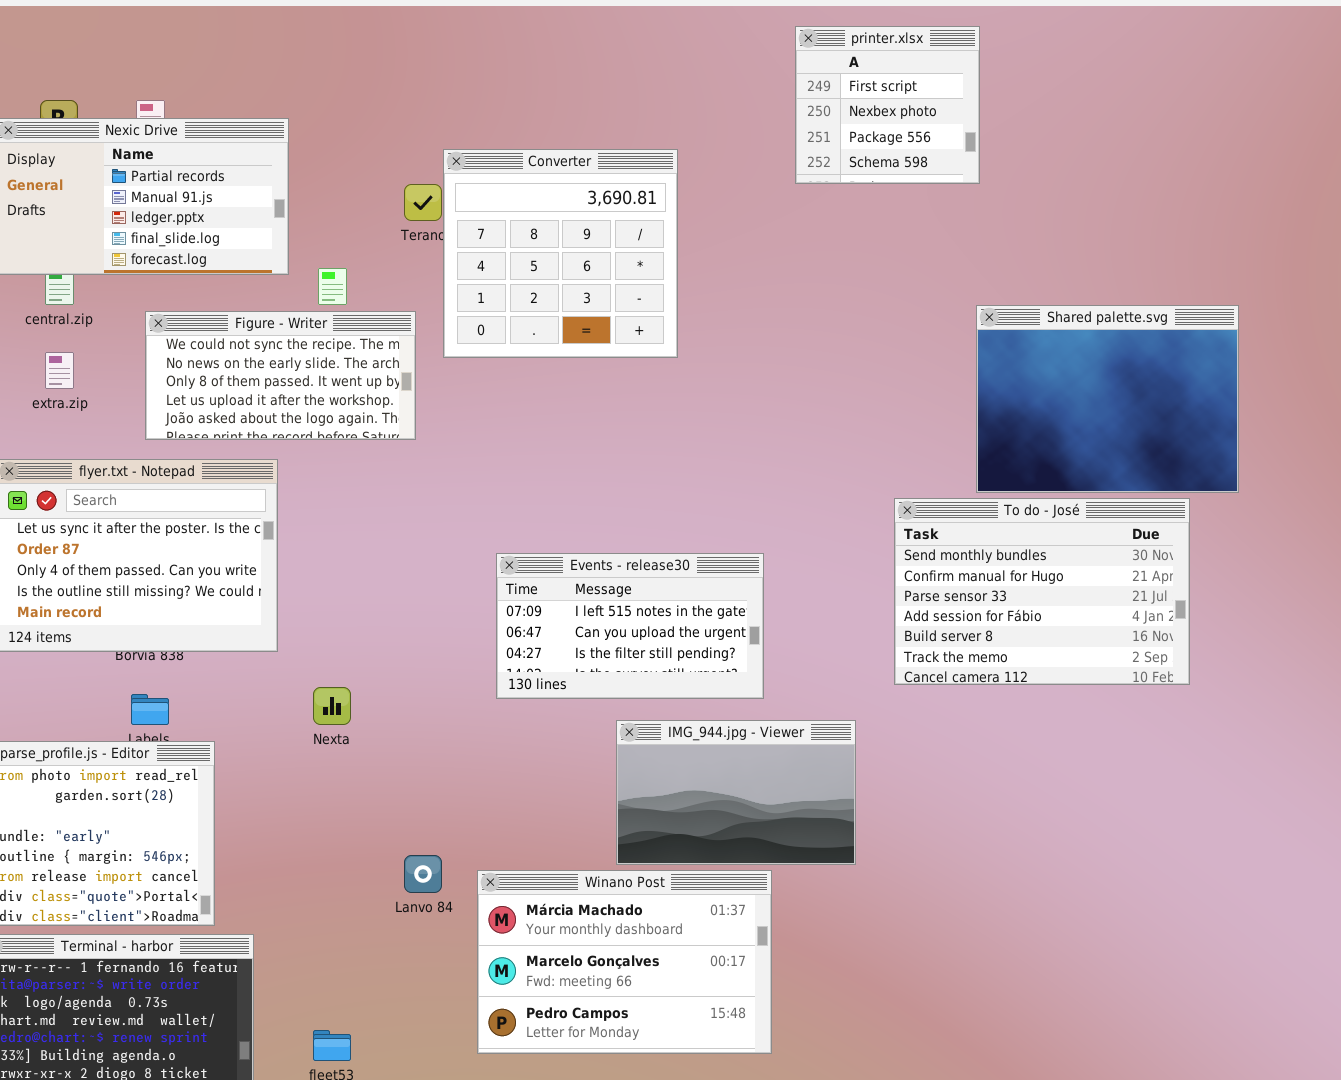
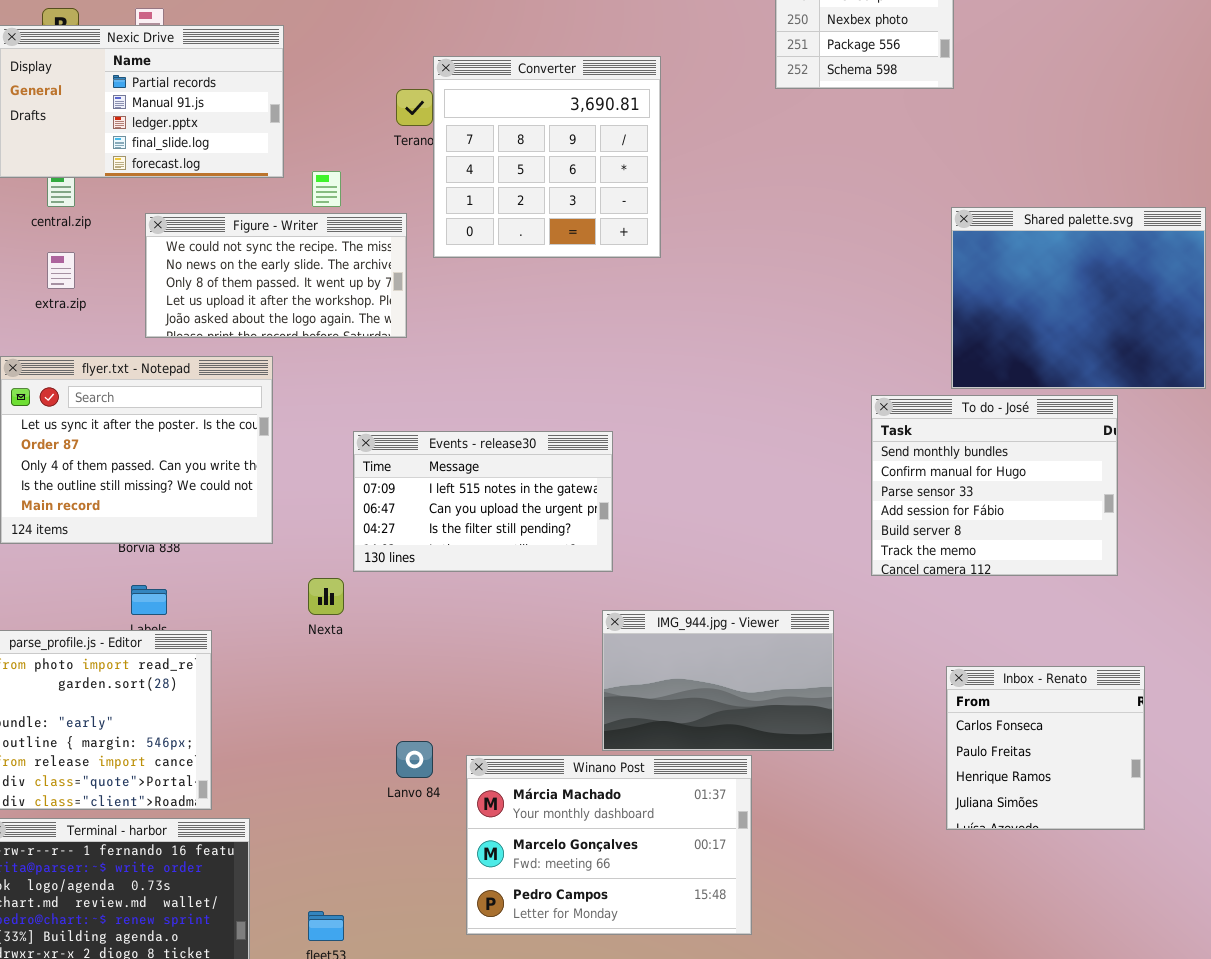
To do - José: [894,498,1190,685] -> [871,395,1118,576], resized
Events - release30: [496,553,764,699] -> [353,431,613,572], moved
Inbox - Renato: none -> [946,666,1145,830], opened

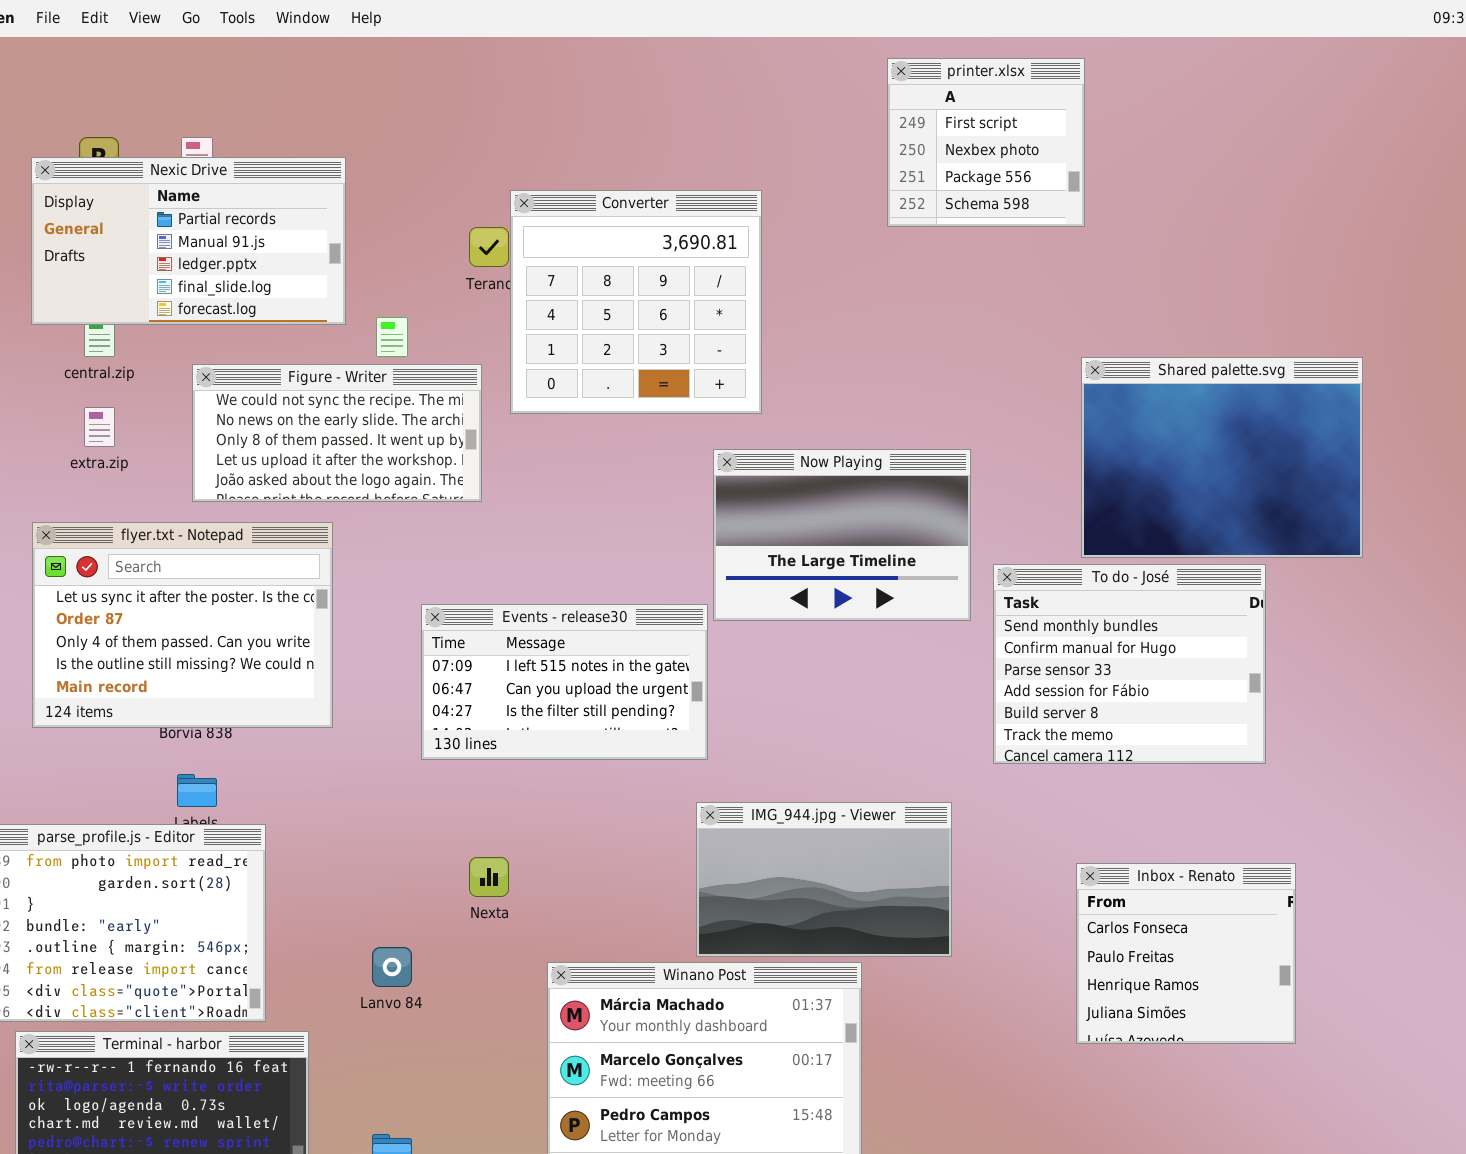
Now Playing: none -> [713,449,971,621], opened
Nexta: [308,578,344,615] -> [469,857,509,897], moved
Lanvo 84: [396,741,433,778] -> [372,947,412,987], moved

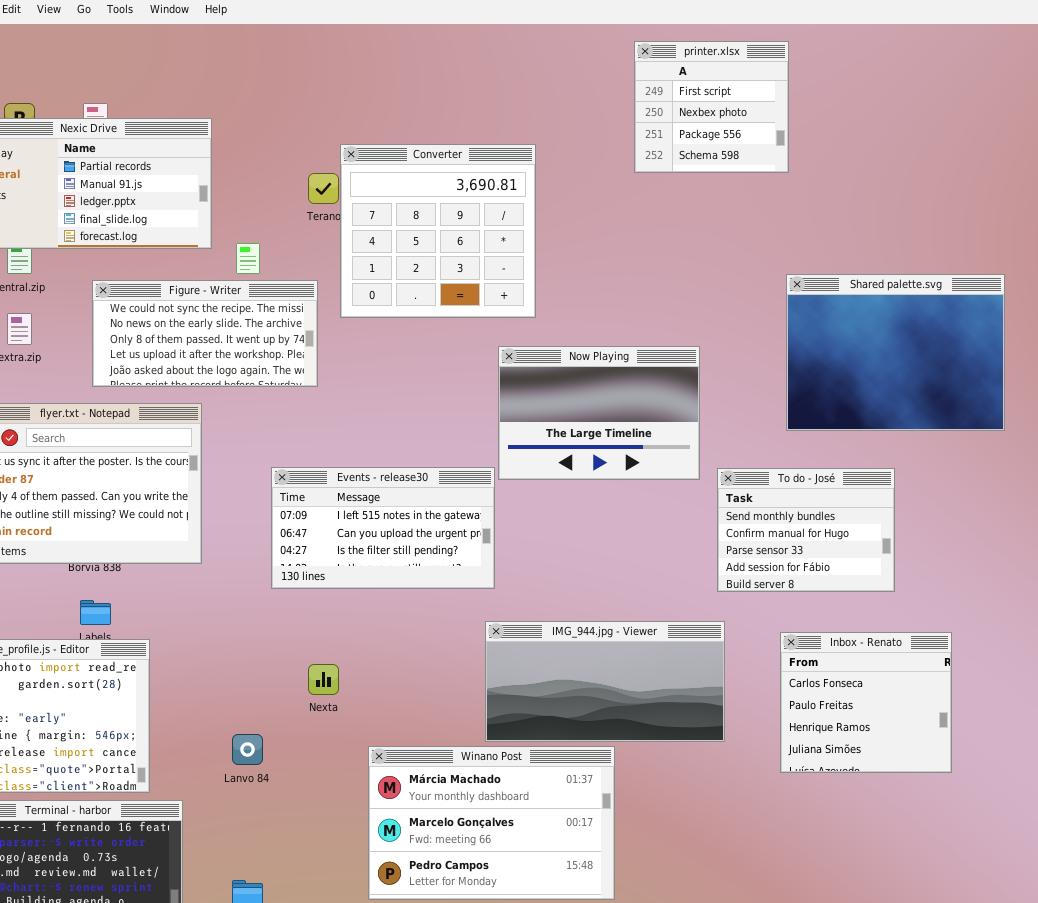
To do - José: [993,564,1266,764] -> [717,468,895,592], resized
IMG_944.jpg - Viewer: [696,802,952,957] -> [485,621,725,742], resized
Inbox - Renato: [1076,863,1296,1044] -> [780,632,952,773], moved

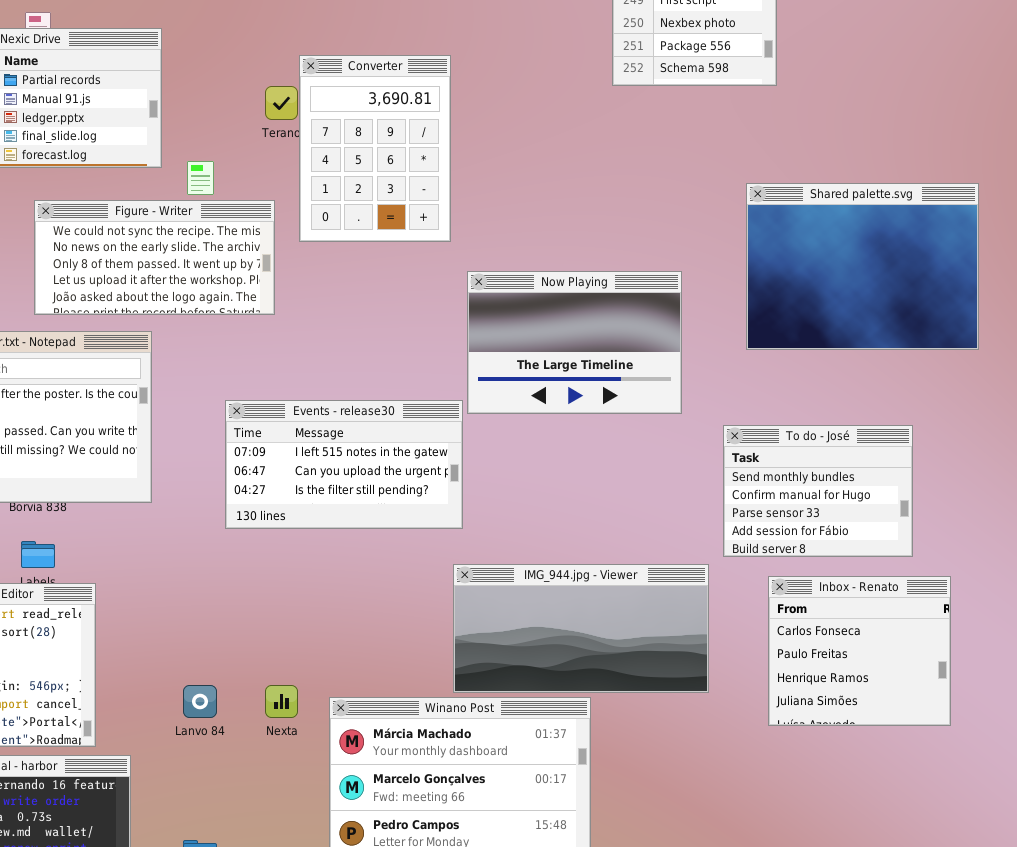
Converter: [340,144,536,318] -> [299,55,451,242], resized
Shared palette.svg: [786,274,1005,431] -> [746,183,979,350], moved
To do - José: [717,468,895,592] -> [723,425,913,557], moved
Nexta: [308,664,339,695] -> [265,685,298,718], moved

